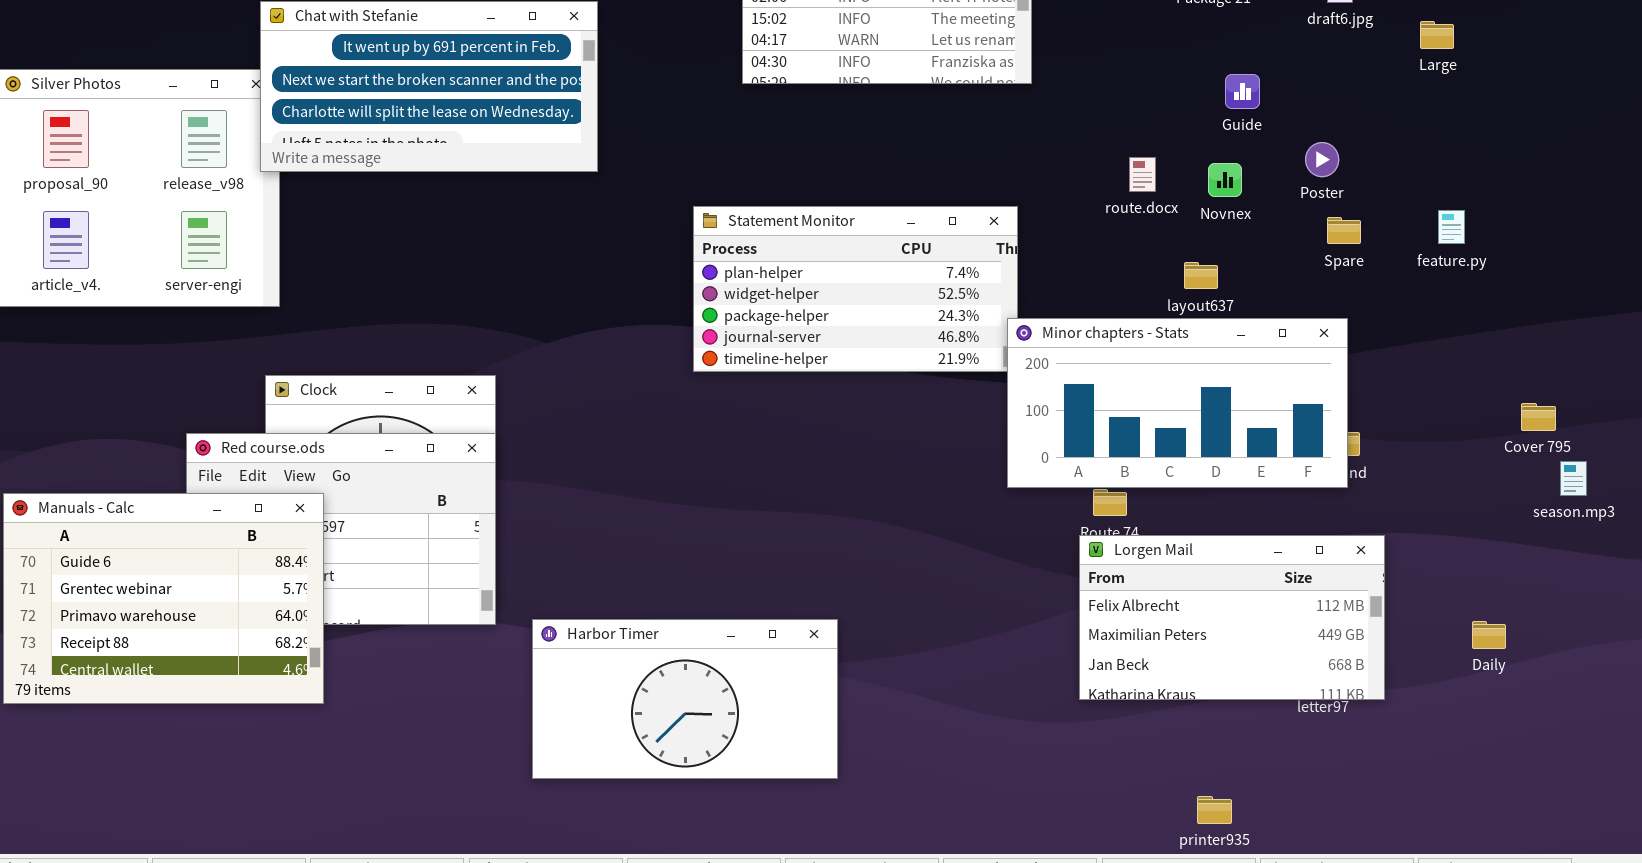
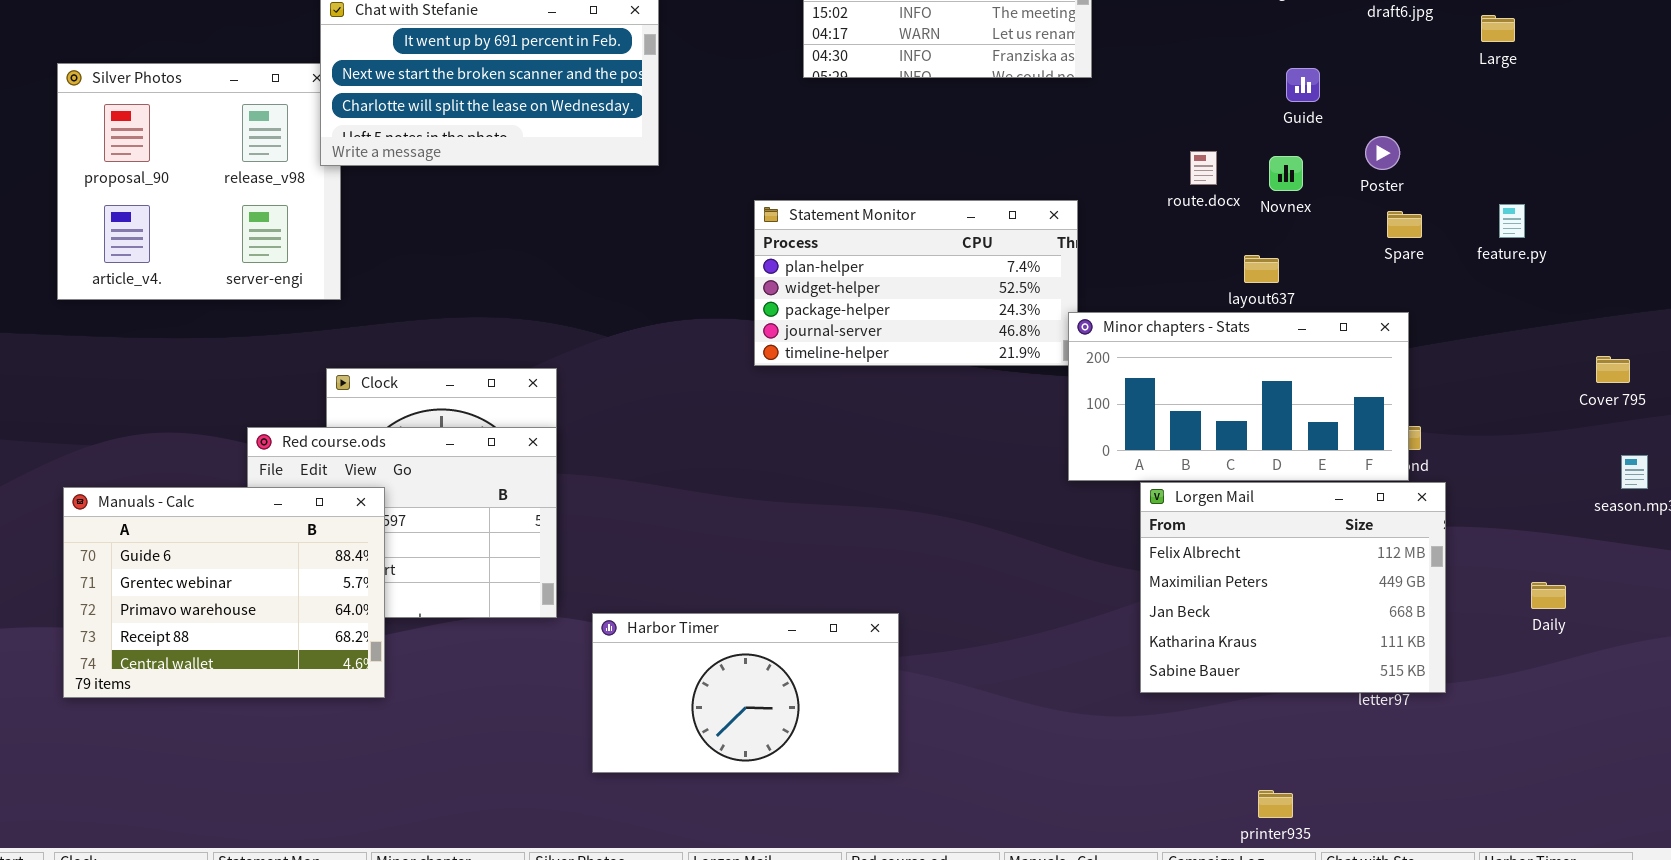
Cover 795: [1521,403,1556,431] -> [1596,356,1630,383], moved
Lorgen Mail: [1079,535,1385,700] -> [1140,482,1446,693], resized
Daily: [1472,621,1506,649] -> [1531,582,1566,609], moved

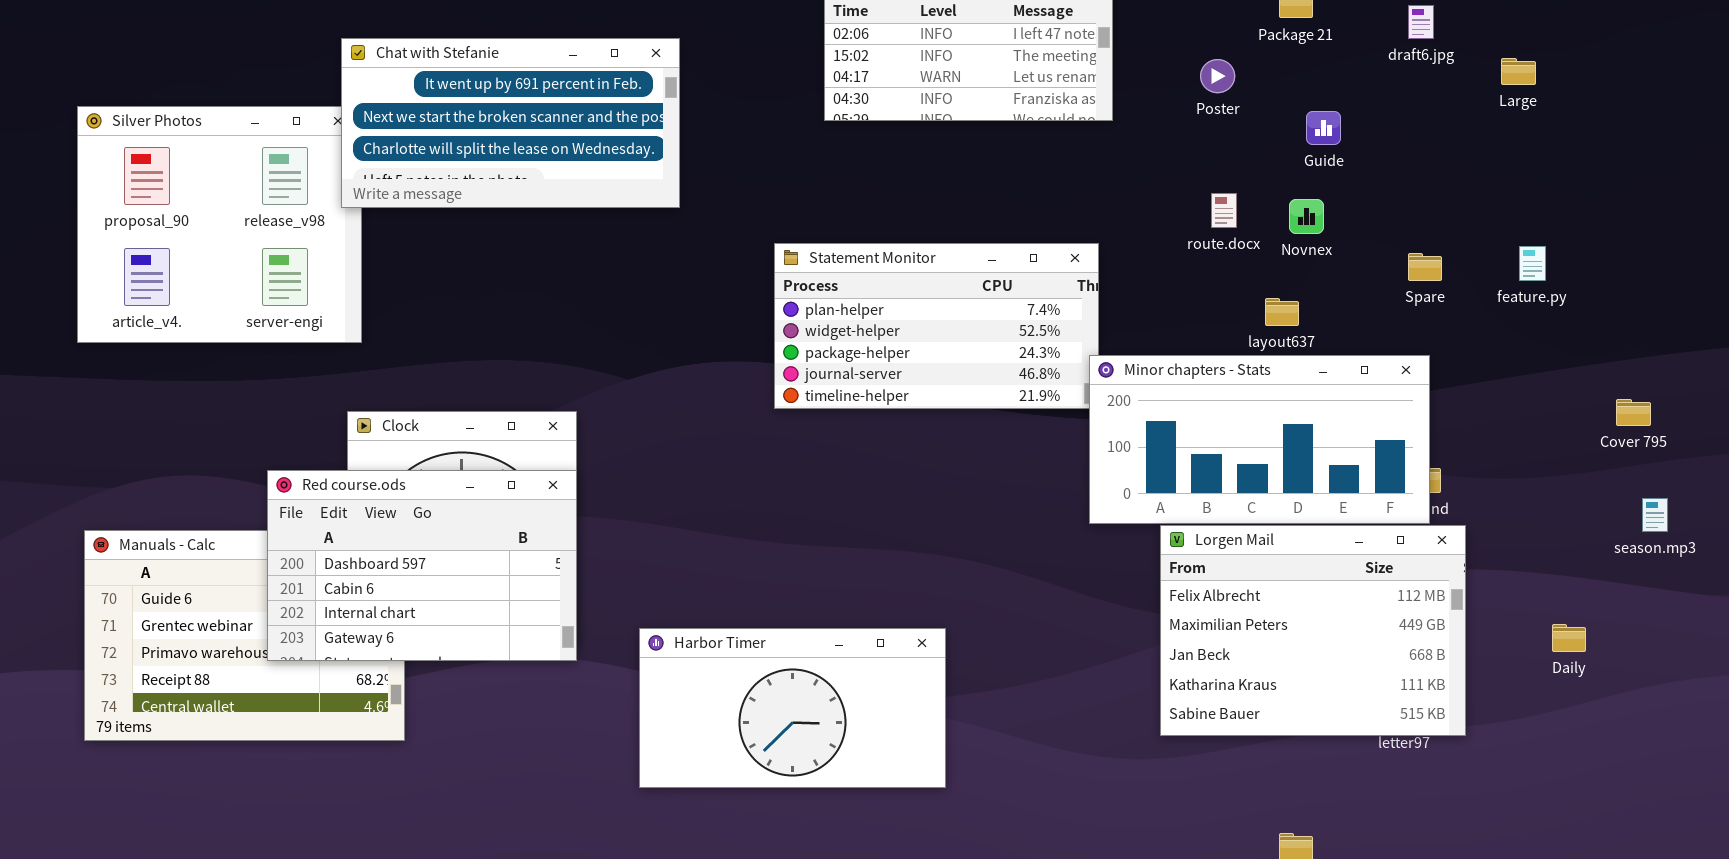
Poster: [1365,136,1400,170] -> [1200,59,1235,93], moved
Red course.ods: [247,427,557,618] -> [267,470,577,661], raised
Harbor Timer: [592,613,899,773] -> [639,628,946,788], moved

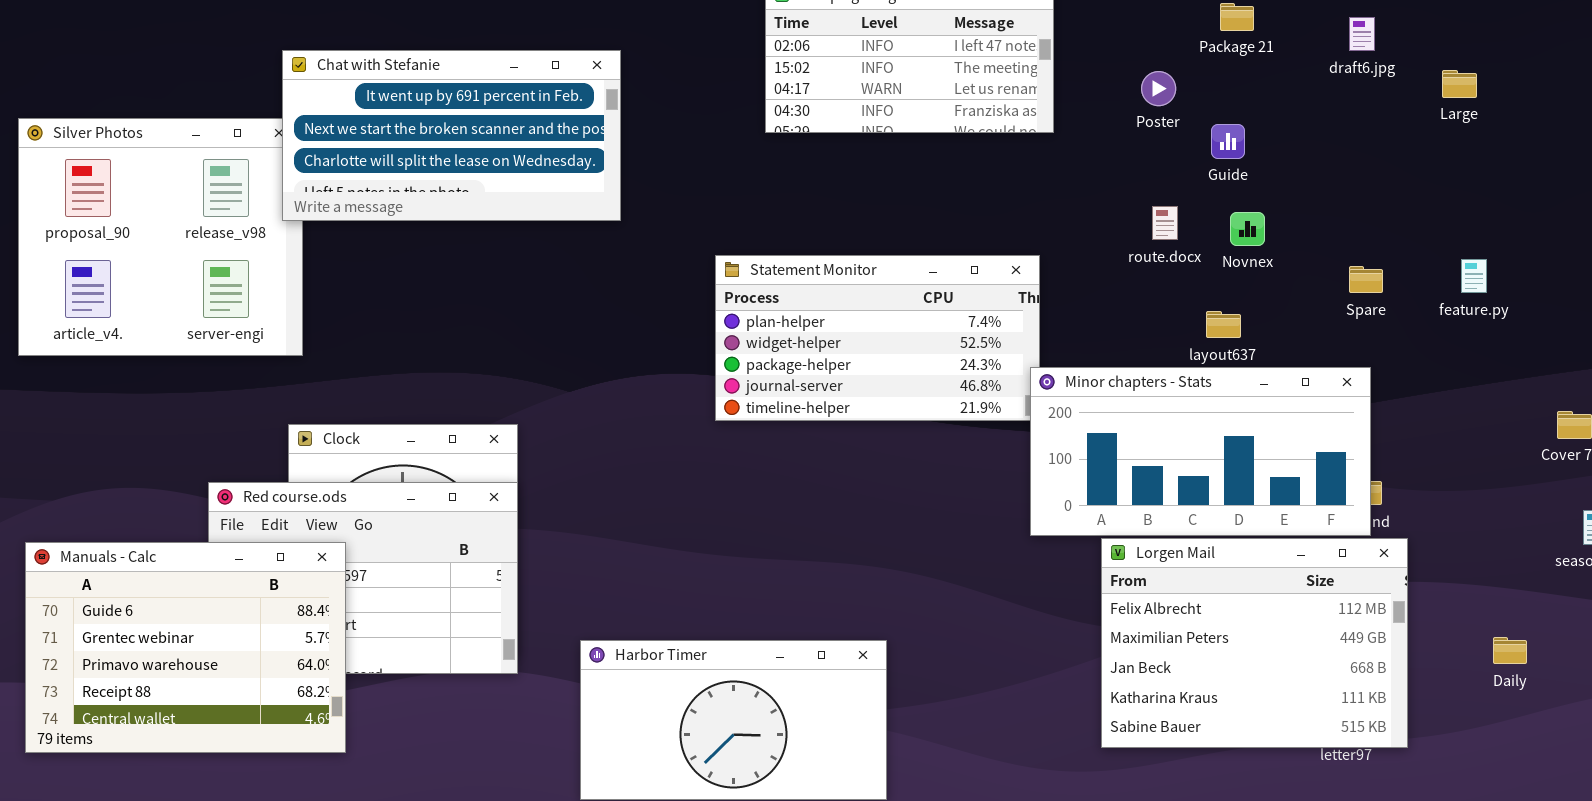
Guide: [1306,111,1341,145] -> [1211,124,1245,159], moved
Manuals - Calc: [84,530,405,741] -> [25,542,346,753], raised

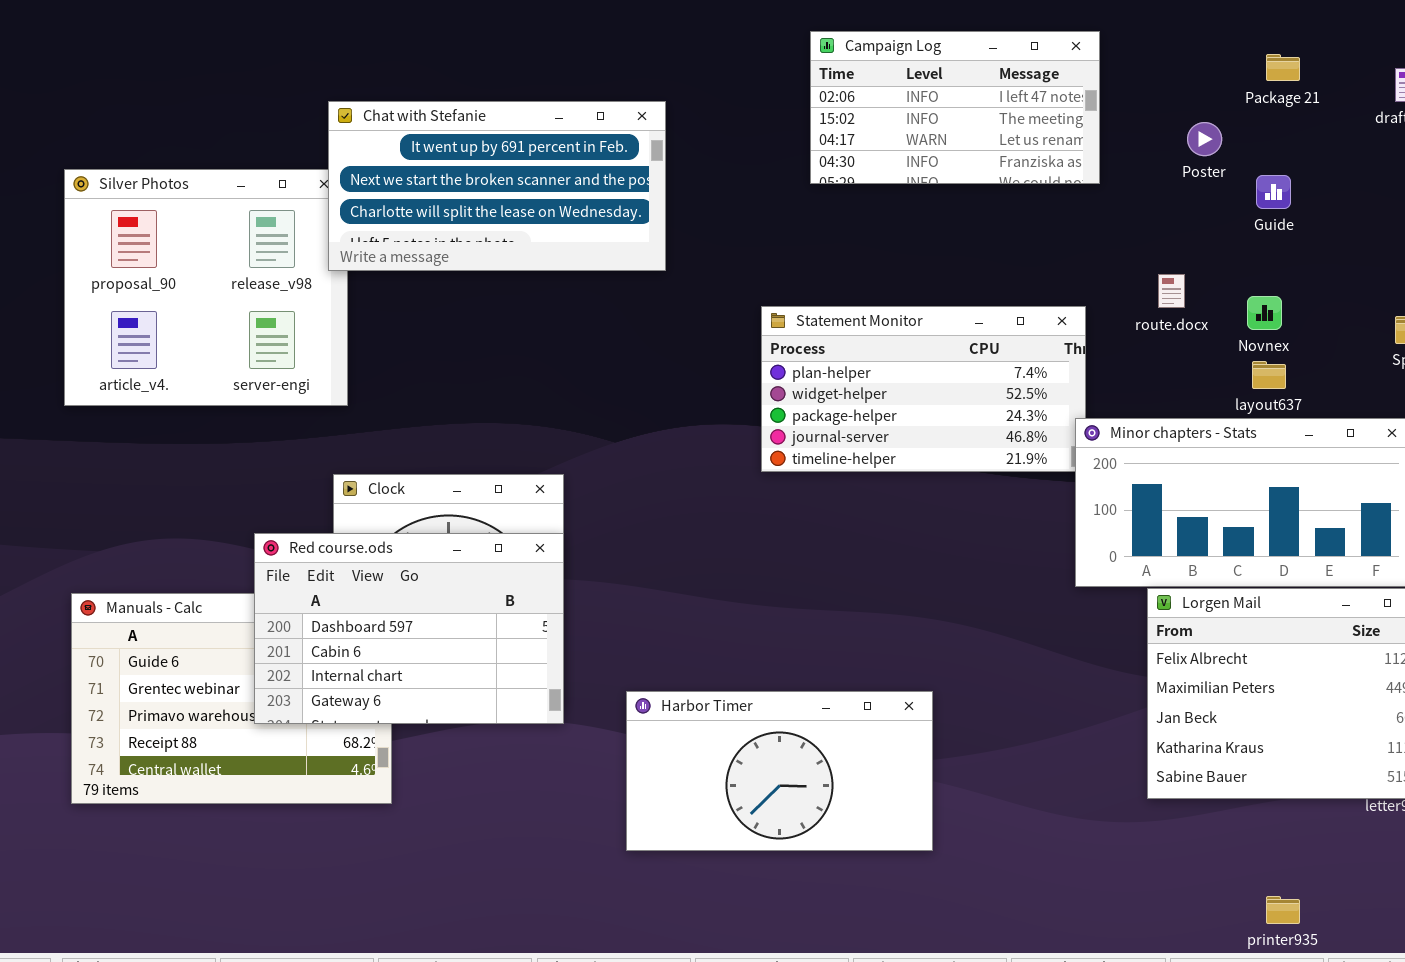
route.docx: [1152,206,1178,240] -> [1158,274,1185,308], moved
Novnex: [1230,212,1265,246] -> [1247,296,1282,330], moved
Red course.ods: [208,482,518,674] -> [254,533,564,724], raised

